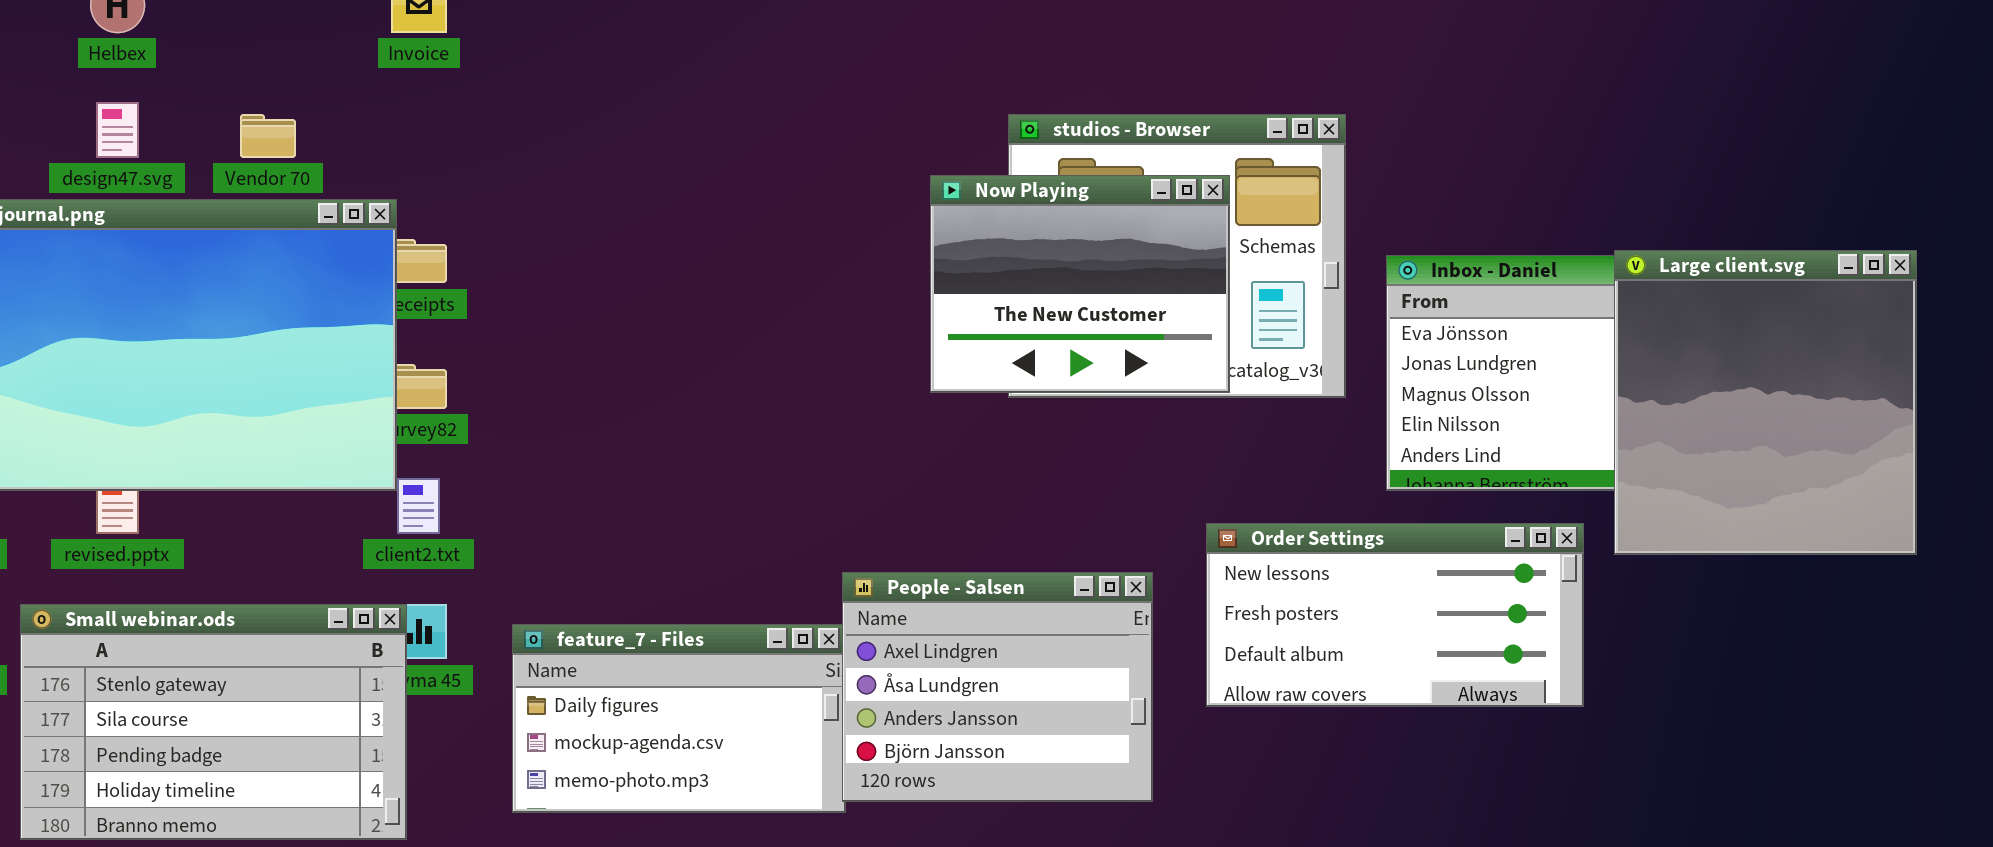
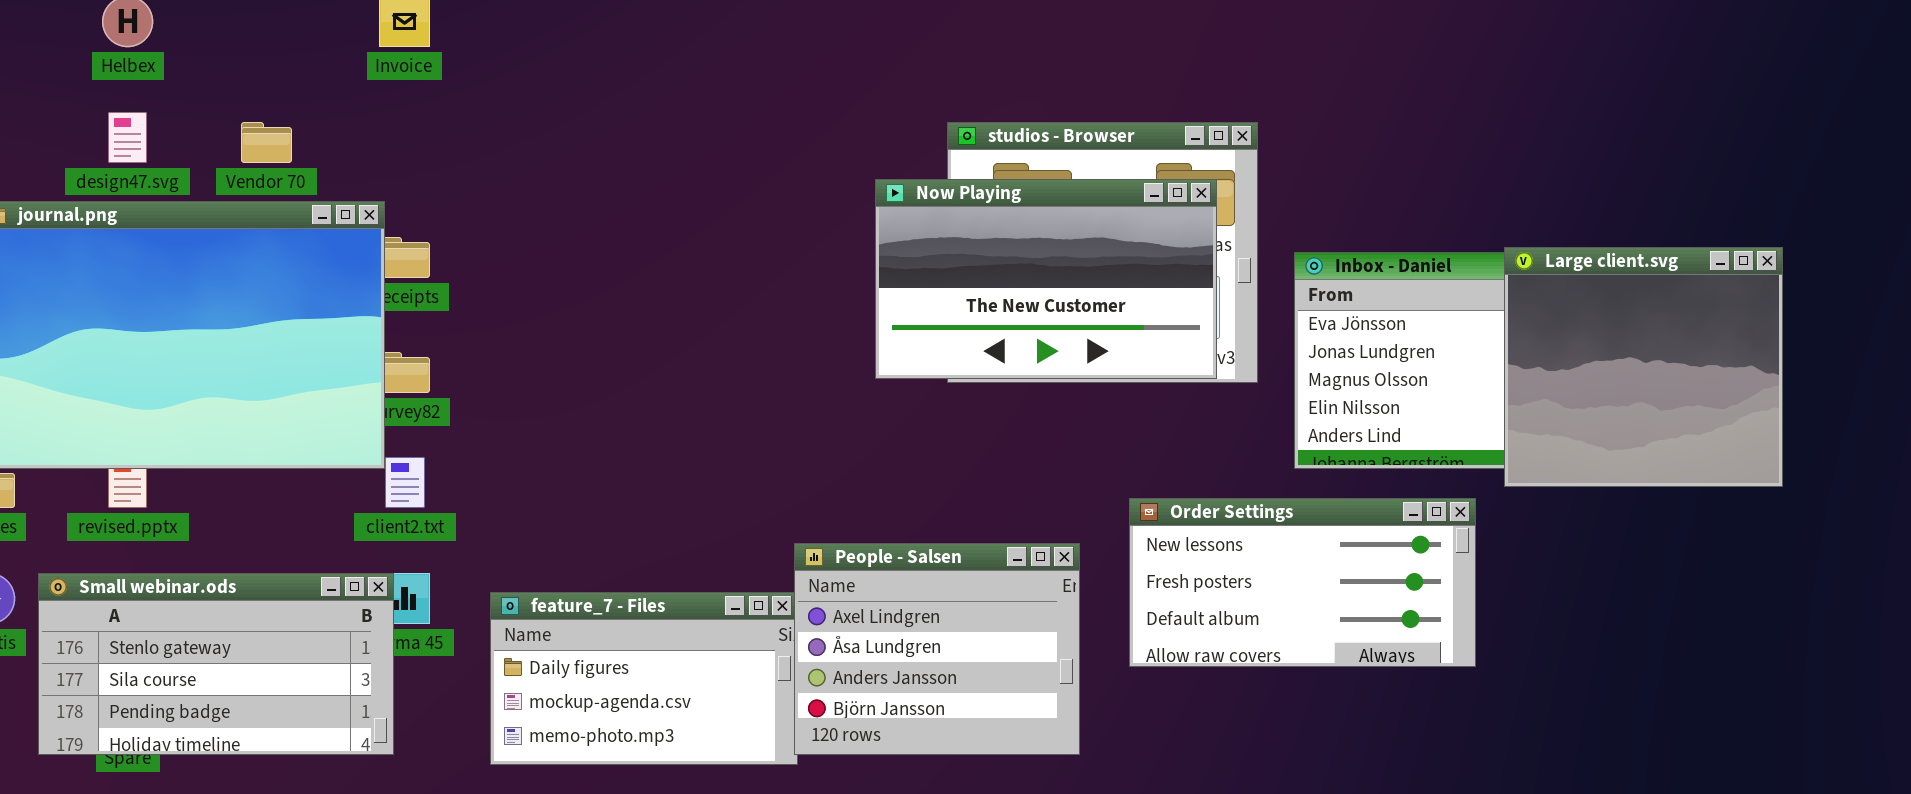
Now Playing: [930,175,1230,393] -> [875,179,1217,379], resized
Large client.svg: [1614,250,1917,555] -> [1504,247,1783,487], resized
Small webinar.ods: [20,604,407,840] -> [38,573,394,755], resized

